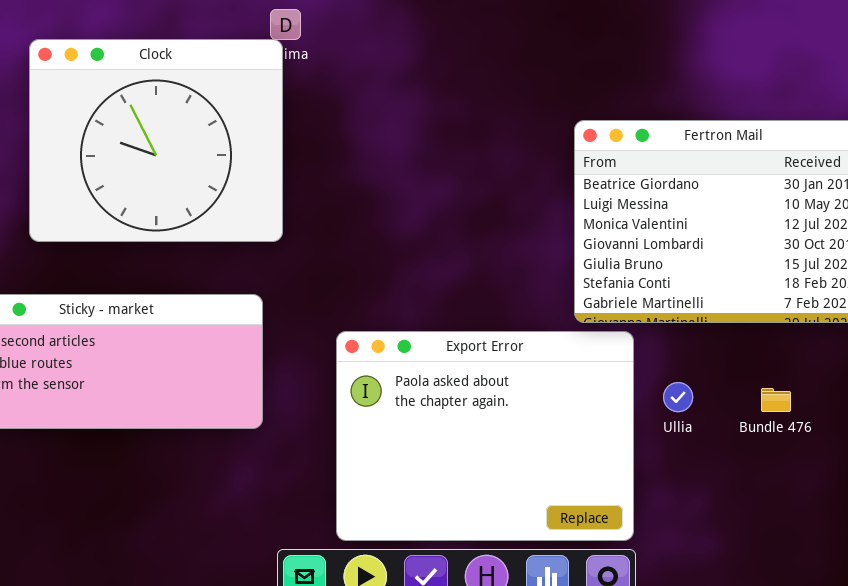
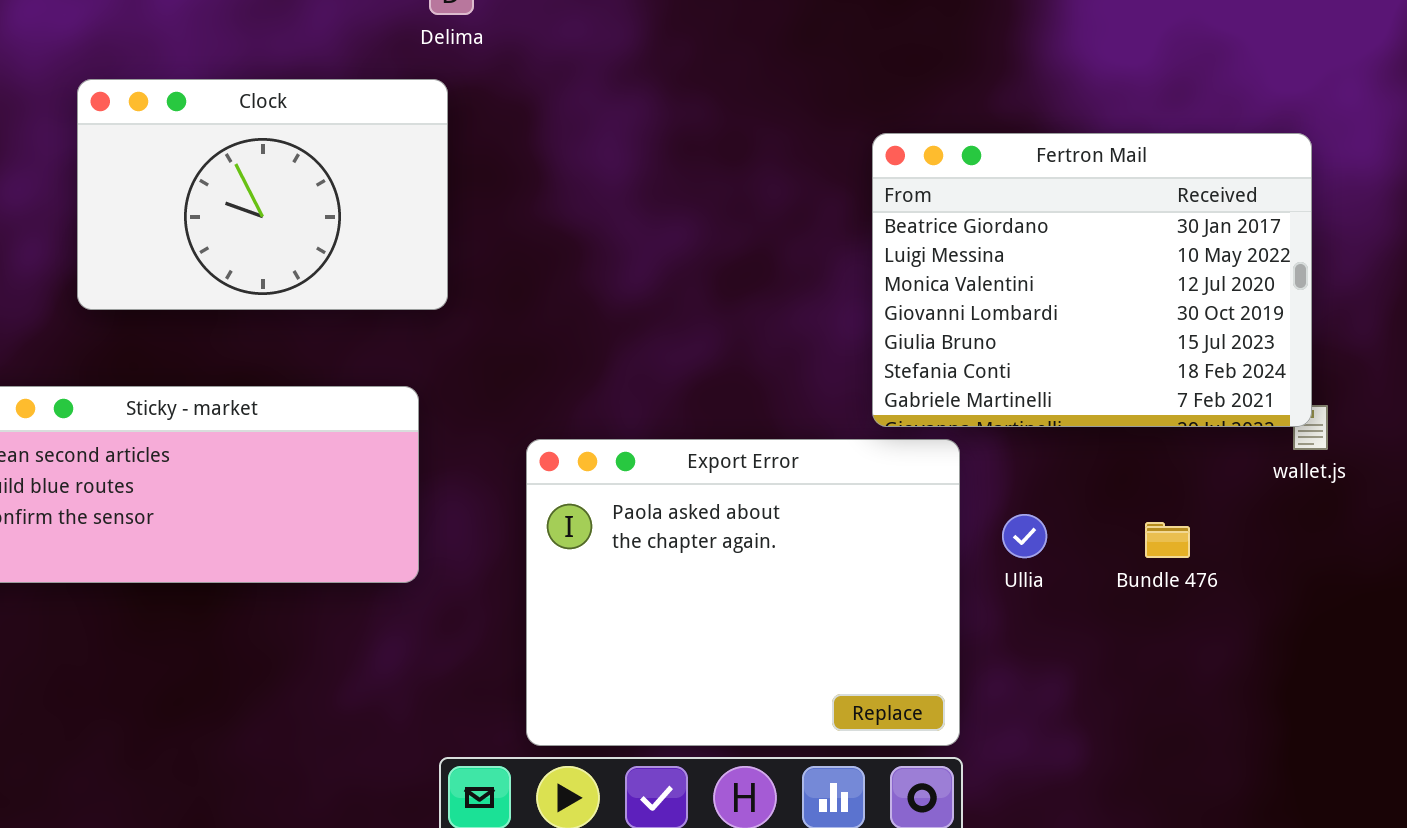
Clock: [29,39,283,242] -> [77,79,448,310], resized

